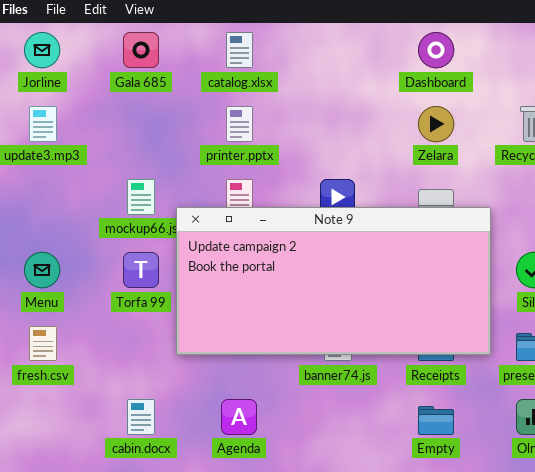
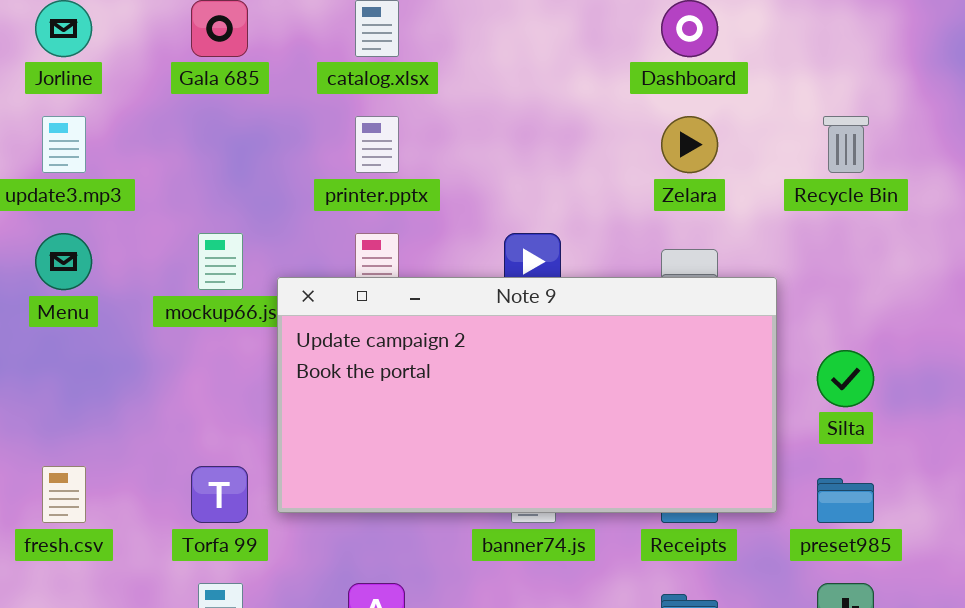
Menu: [24,252,60,288] -> [35,233,92,290], moved
Torfa 99: [123,252,159,288] -> [191,466,248,523], moved

